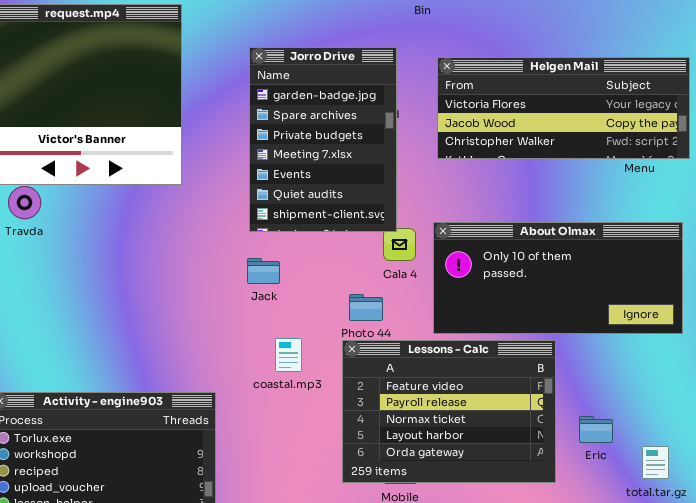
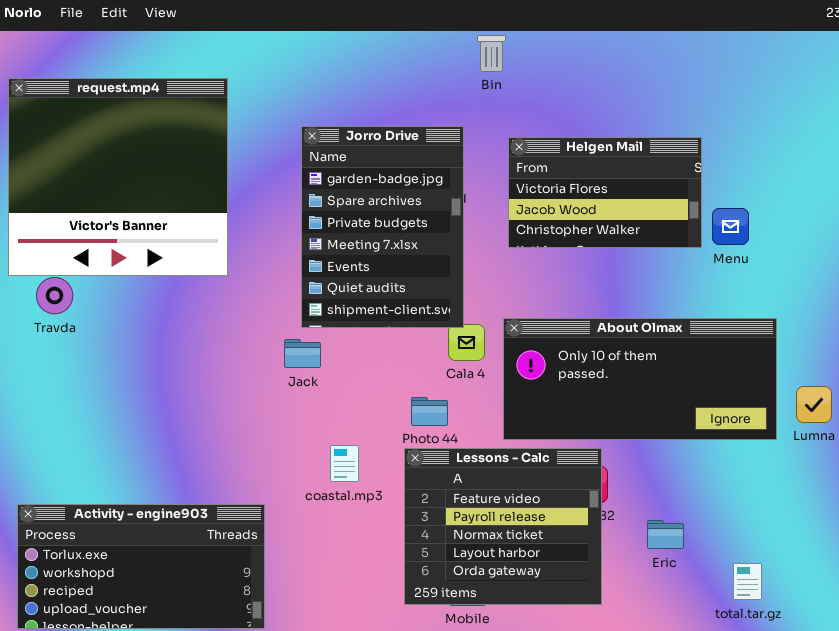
Helgen Mail: [437,57,690,159] -> [508,137,702,248], resized
Jack: [247,258,280,284] -> [284,339,321,368], moved
Lessons - Calc: [342,340,556,483] -> [404,448,602,605], resized
Eric: [579,416,613,443] -> [647,520,684,549], moved

